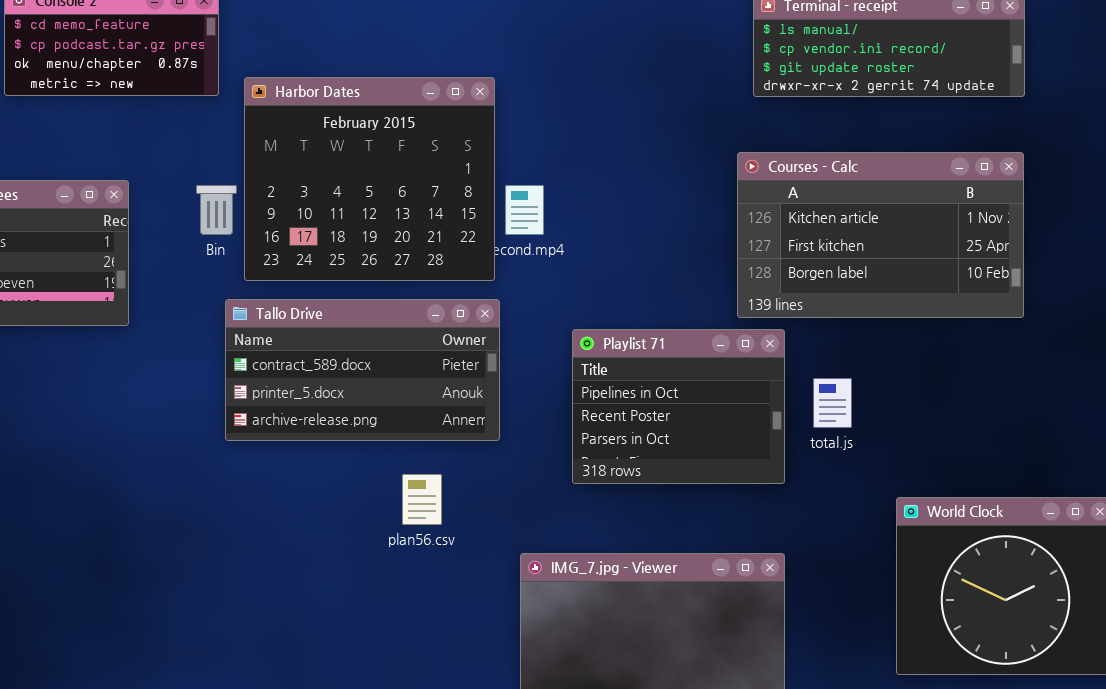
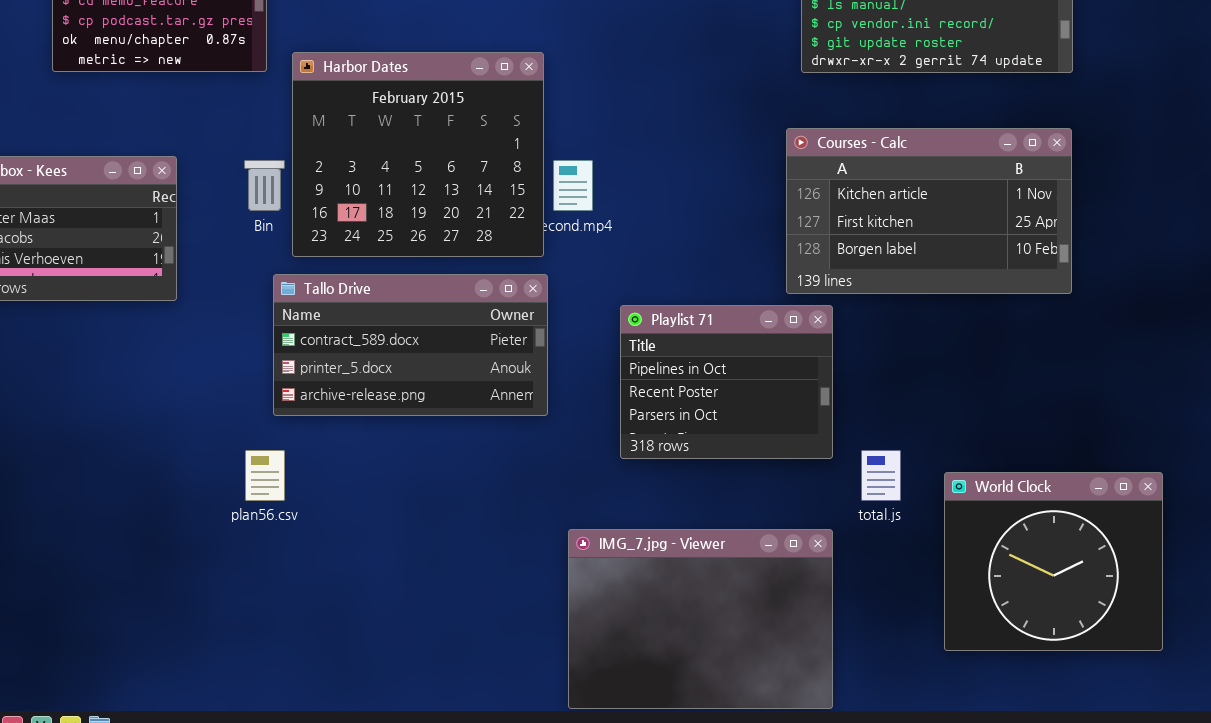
total.js: [813,378,852,428] -> [861,450,901,501], moved
plan56.csv: [402,474,442,525] -> [245,450,285,501], moved

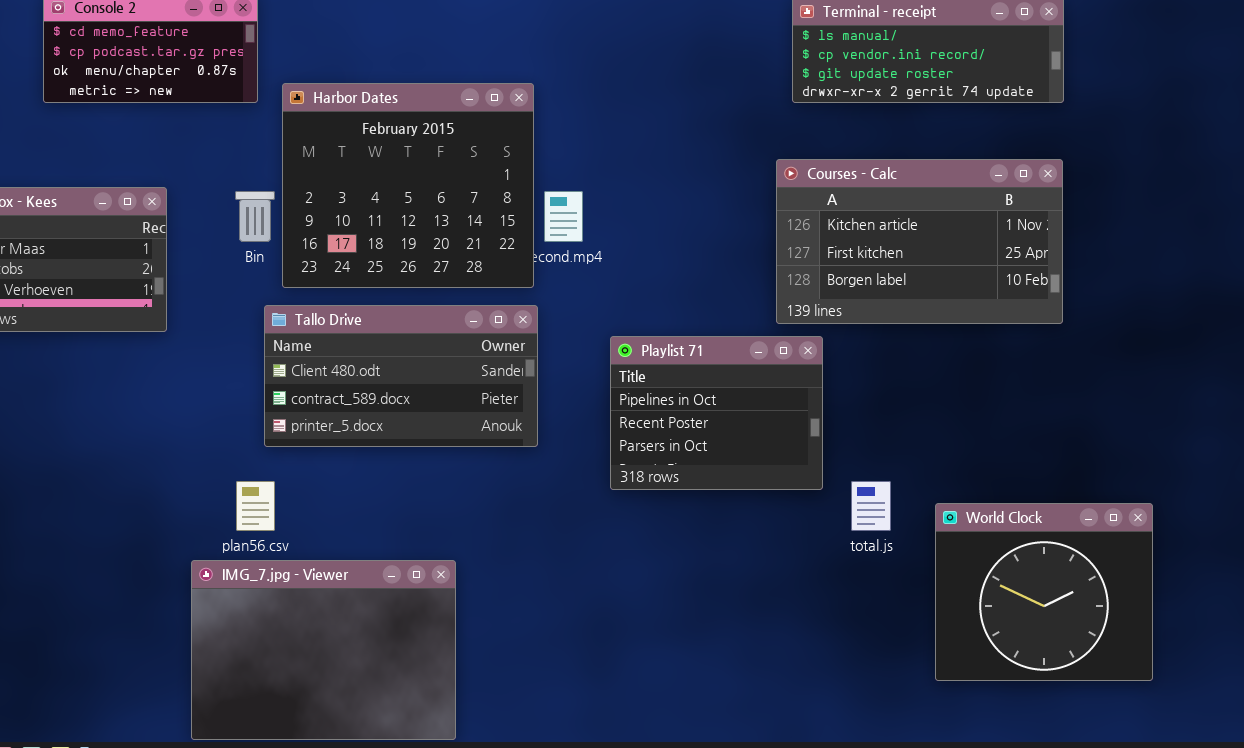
Tallo Drive: [273,274,548,416] -> [264,305,538,447], scrolled up 1 row
IMG_7.jpg - Viewer: [568,529,833,709] -> [191,560,456,740], moved

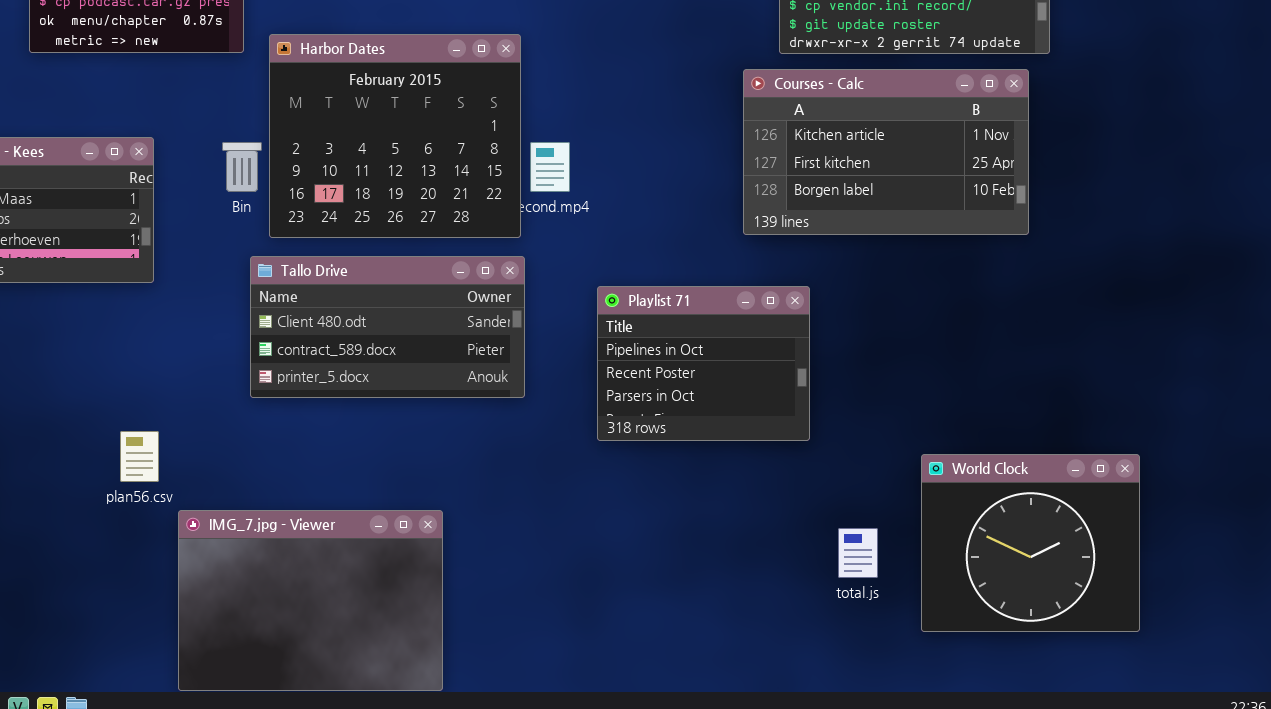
Courses - Calc: [776,159,1063,324] -> [743,69,1029,235], moved
plan56.csv: [236,481,275,531] -> [120,431,159,482], moved
total.js: [851,481,891,531] -> [838,528,878,578], moved

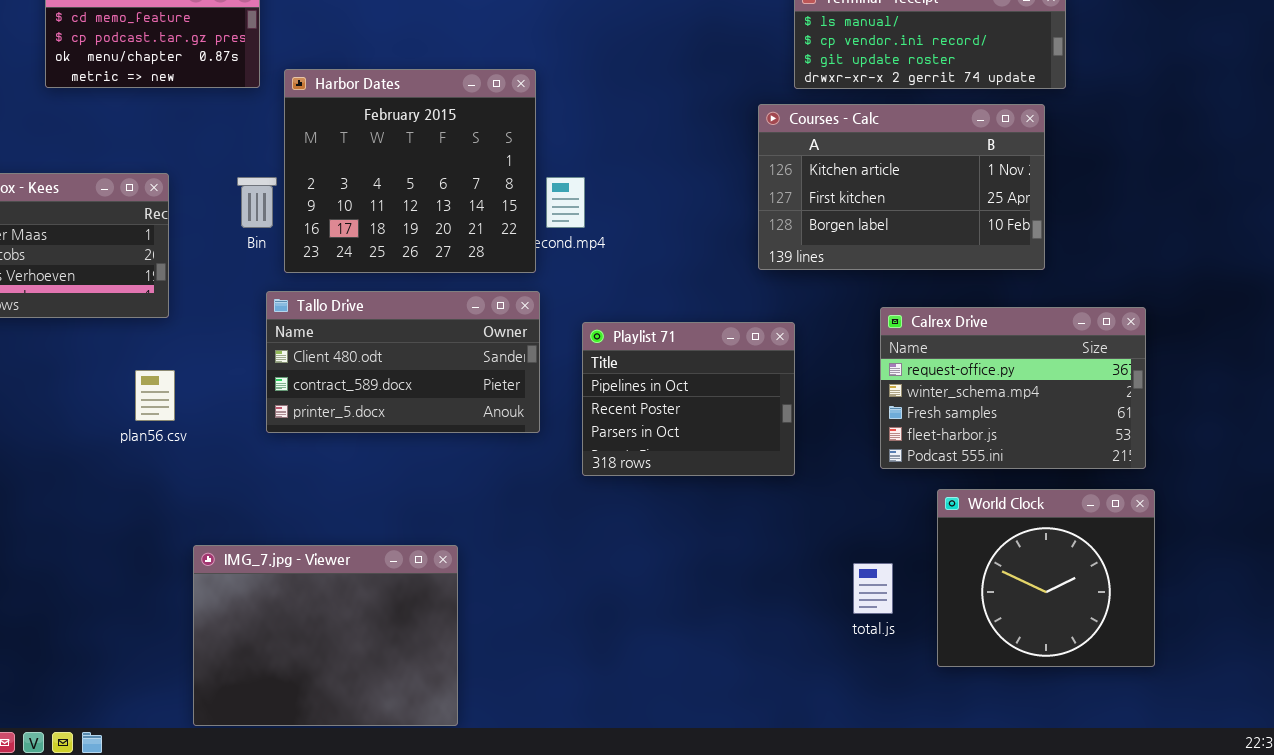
Calrex Drive: none -> [880,307,1146,469], opened
Playlist 71: [597,286,810,441] -> [582,322,795,476], moved
plan56.csv: [120,431,159,482] -> [135,370,175,421], moved

